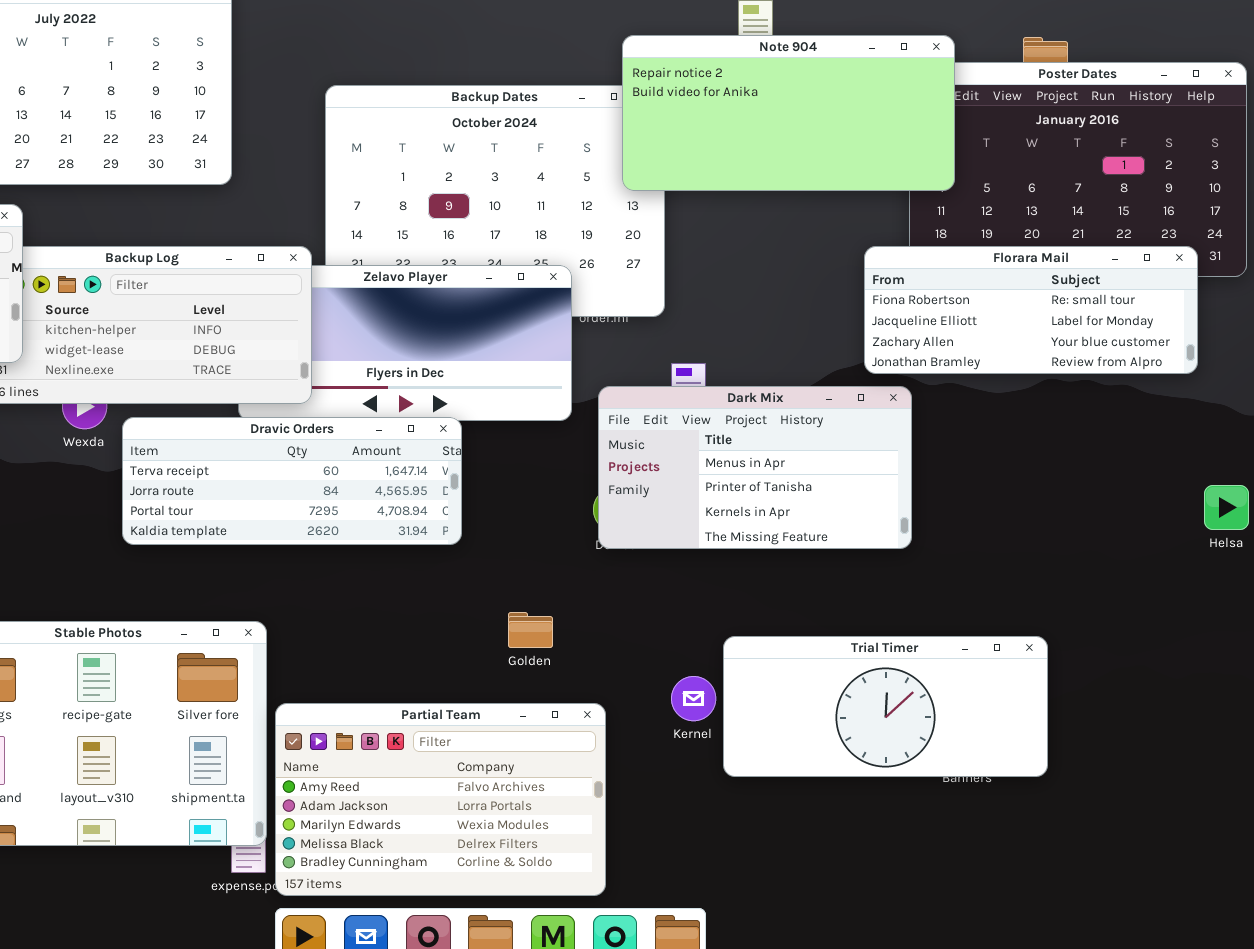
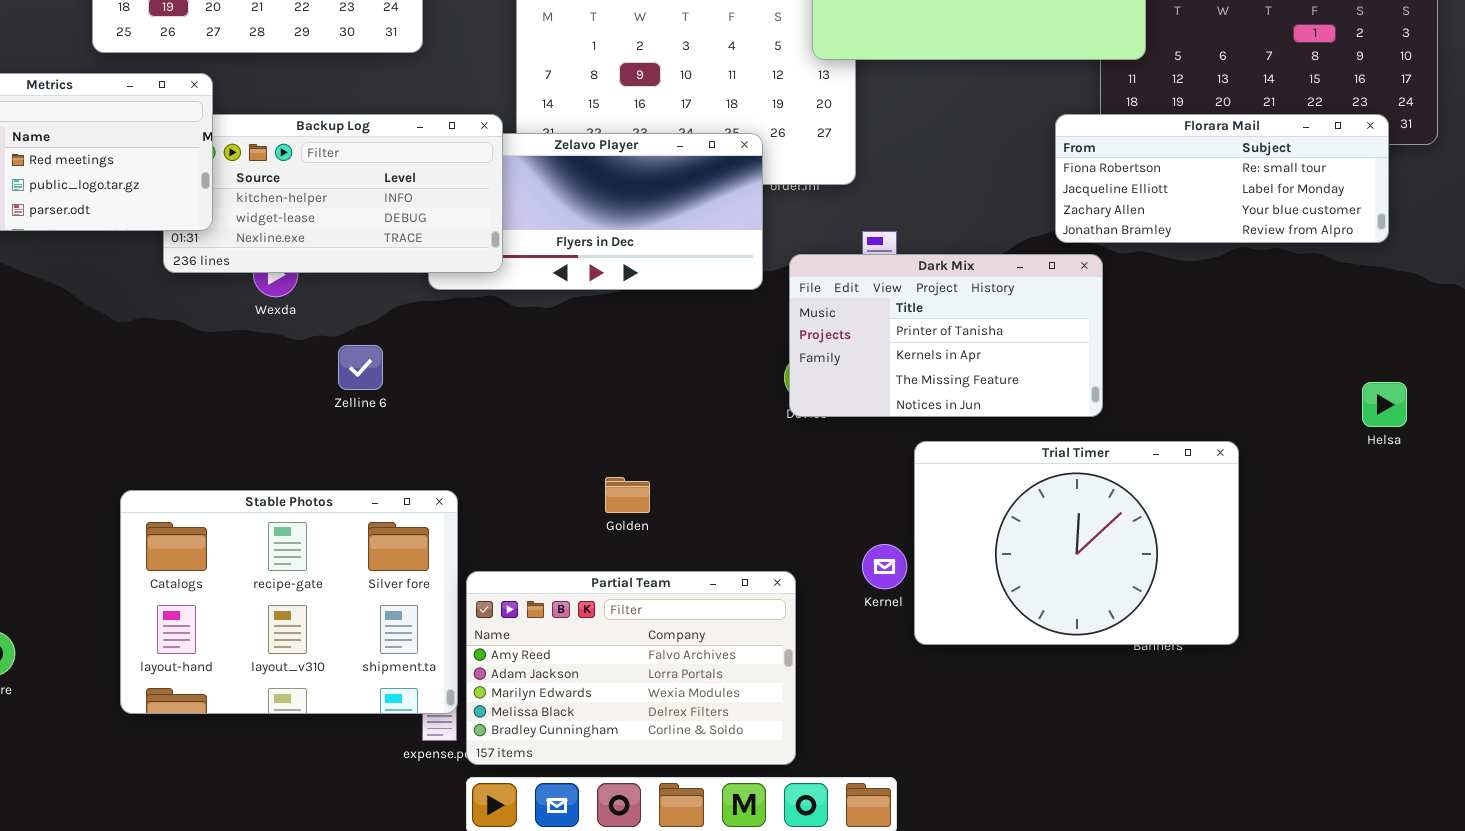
Dark Mix: [598,386,912,549] -> [789,254,1103,417], scrolled down 1 row
Dravic Orders: [122,417,462,545] -> none, closed
Helsa: [1204,485,1249,530] -> [1362,382,1407,427], moved
Golden: [508,612,553,648] -> [605,477,650,513], moved
Trial Timer: [723,636,1048,777] -> [914,441,1239,645], resized

